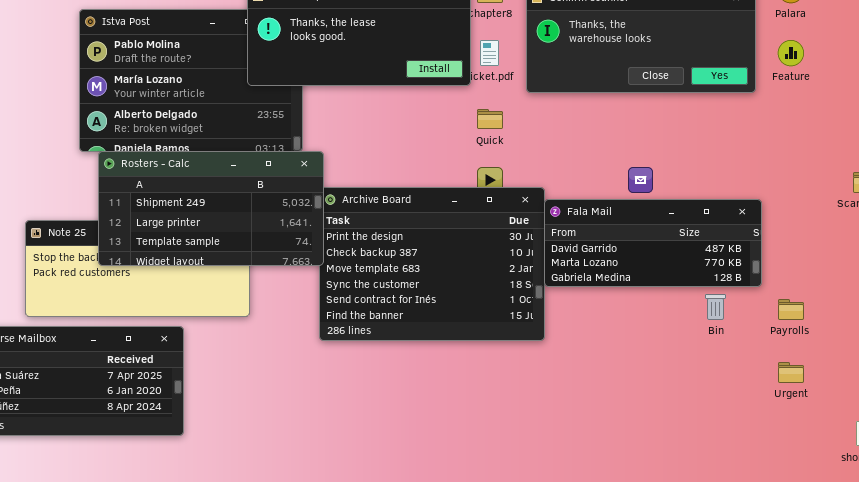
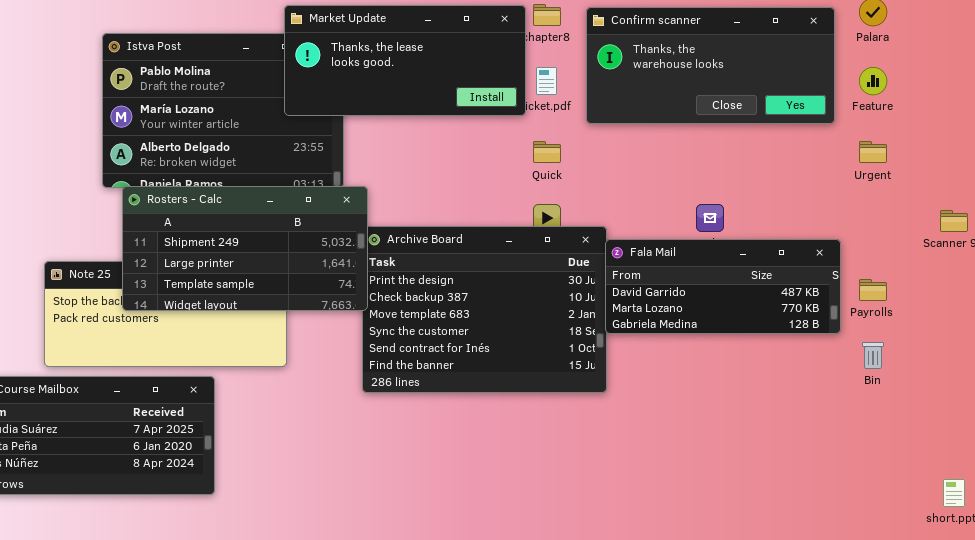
Bin: [705,294,726,320] -> [862,342,884,369], moved
Payrolls: [778,299,804,320] -> [859,279,887,301], moved
Urgent: [778,362,804,383] -> [859,141,887,163], moved

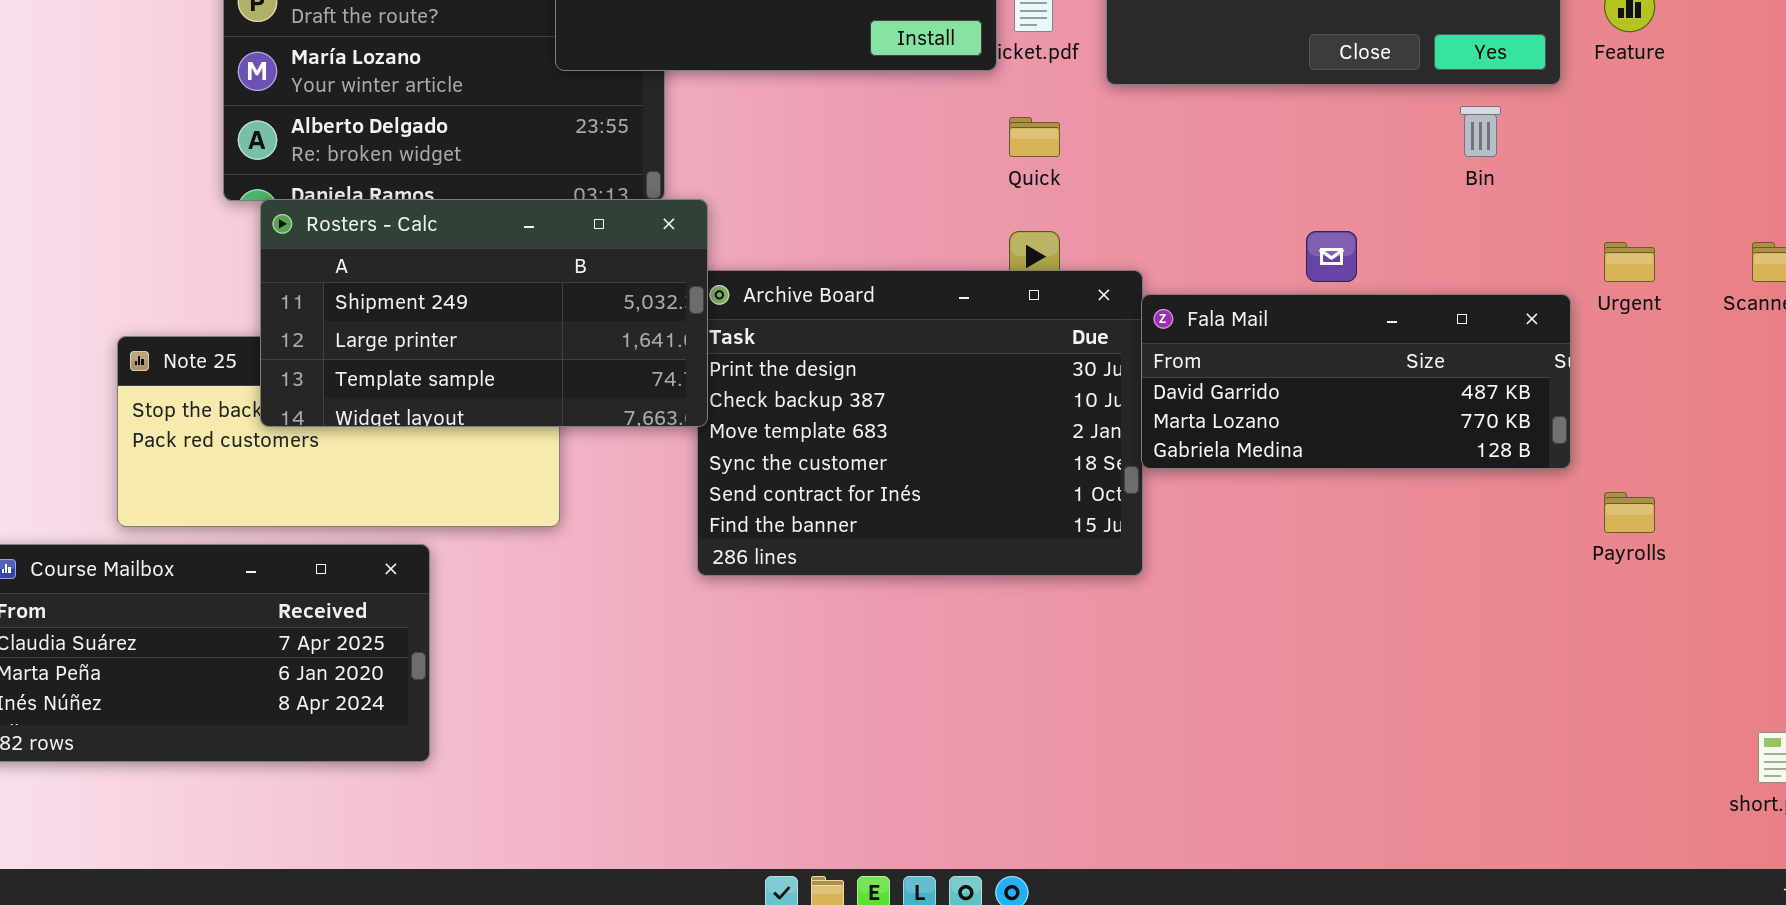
Urgent: [859,141,887,163] -> [1604,242,1655,282], moved
Payrolls: [859,279,887,301] -> [1604,492,1655,533], moved
Bin: [862,342,884,369] -> [1460,106,1501,157], moved

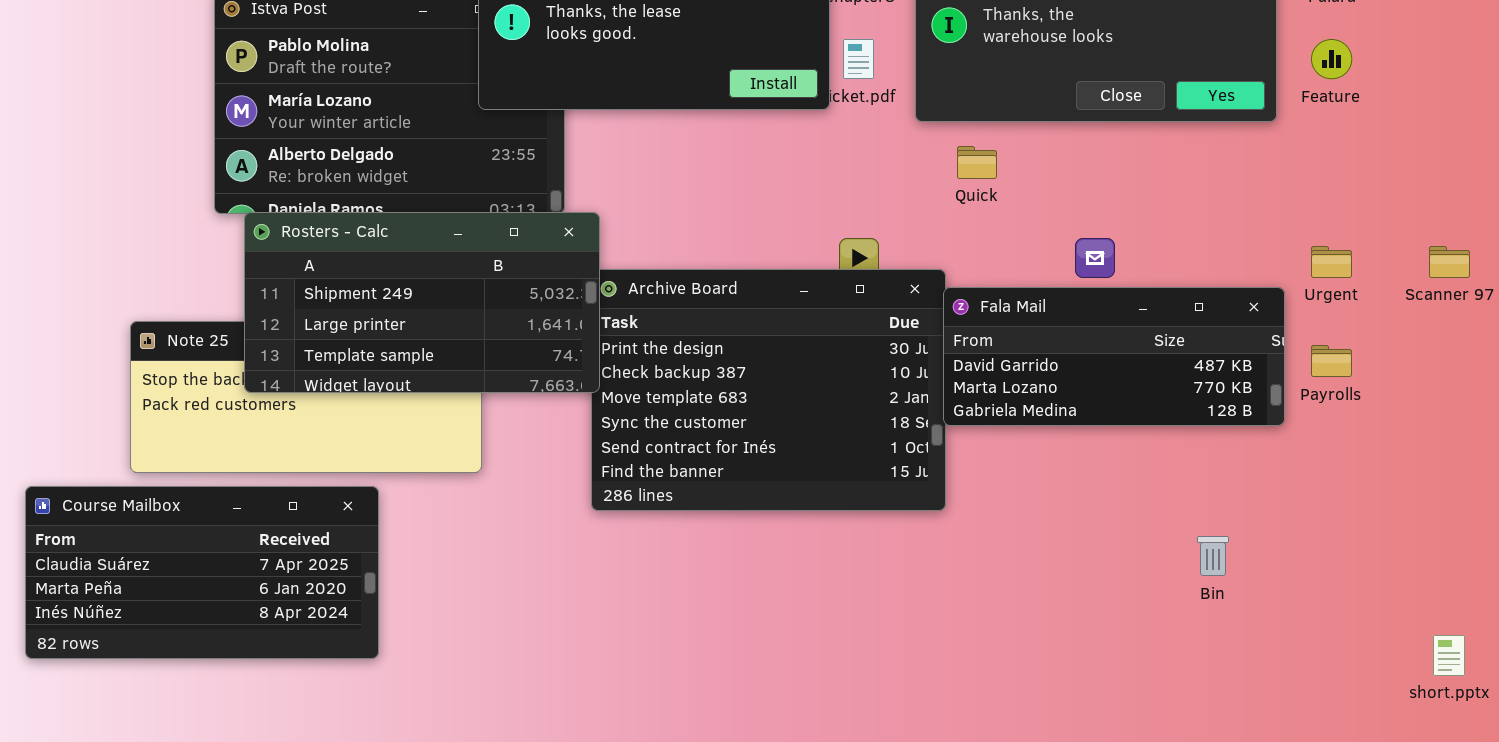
Bin: [1460,106,1501,157] -> [1197,536,1229,576], moved
Quick: [1009,117,1060,157] -> [957,146,997,179], moved
Payrolls: [1604,492,1655,533] -> [1311,345,1352,377], moved

